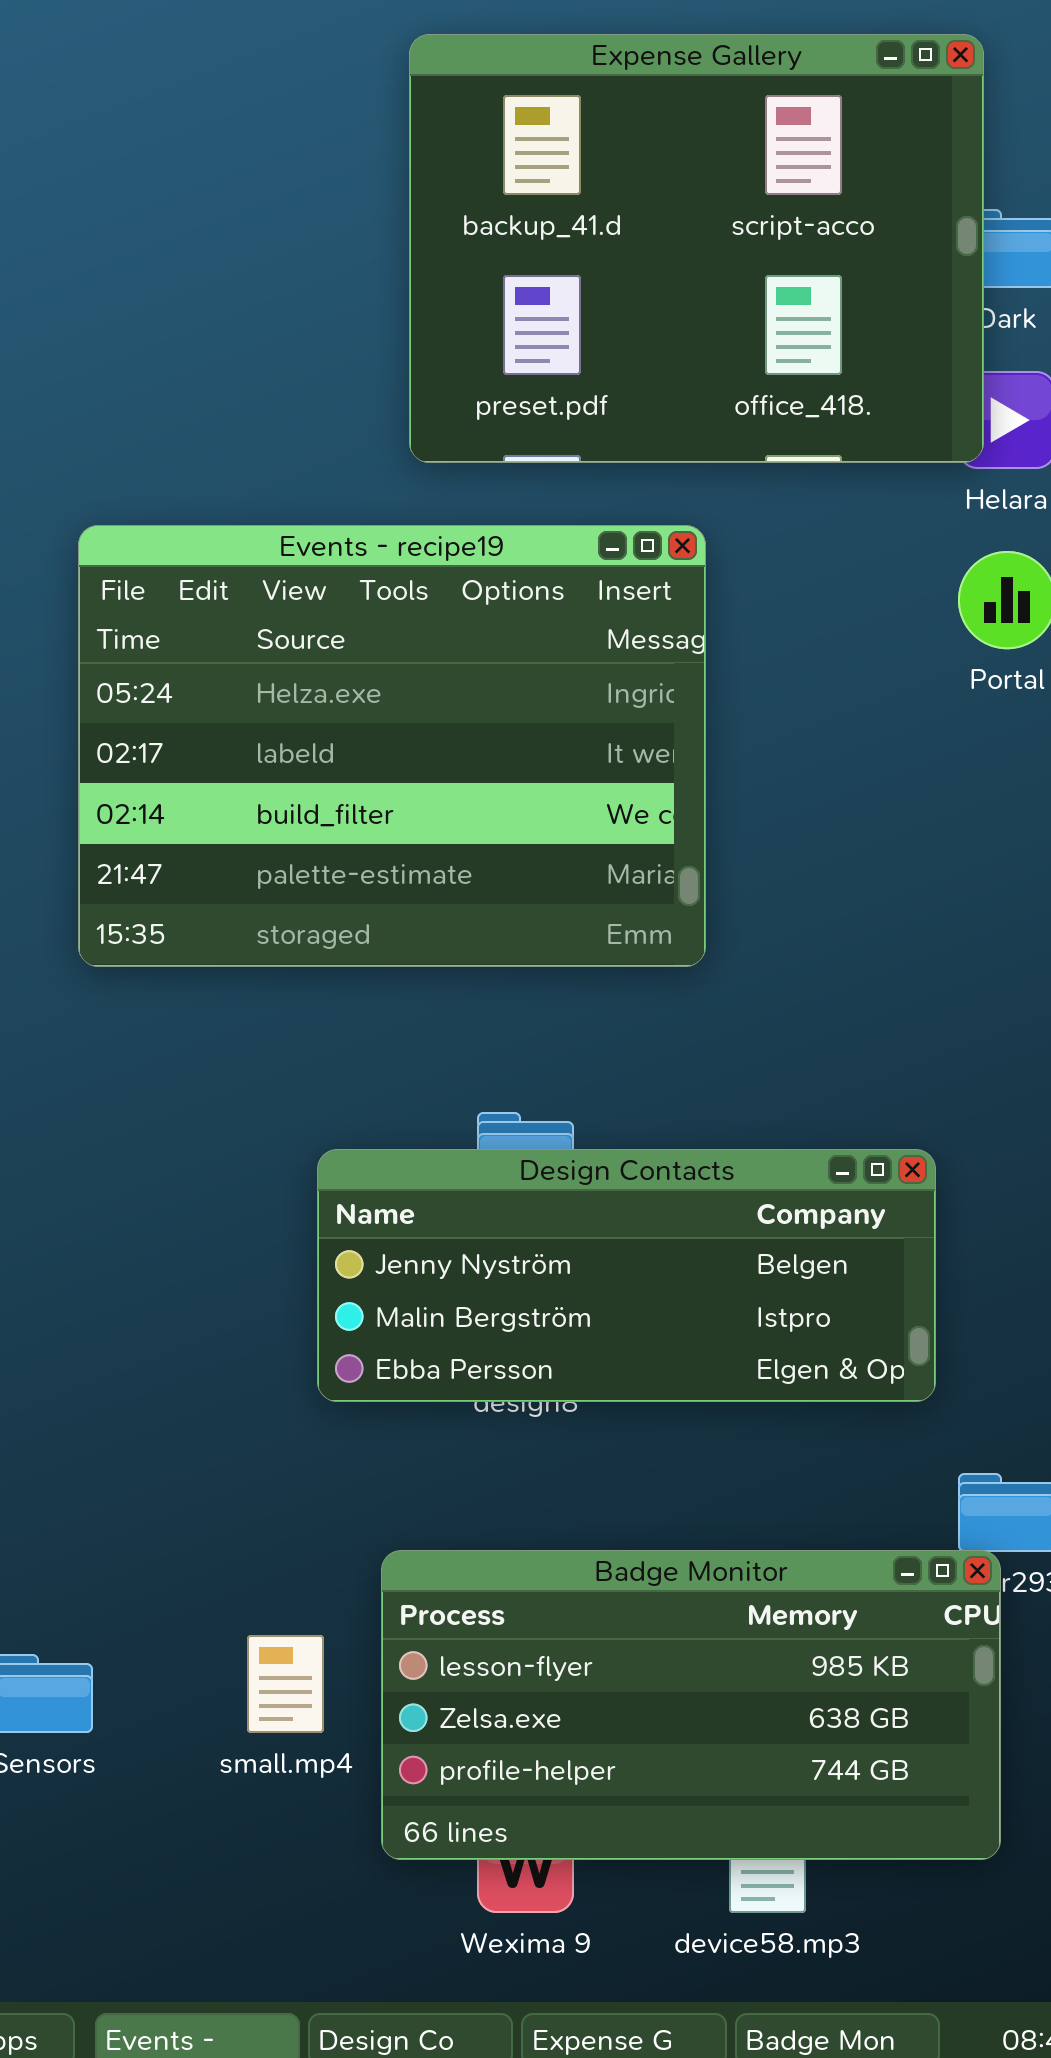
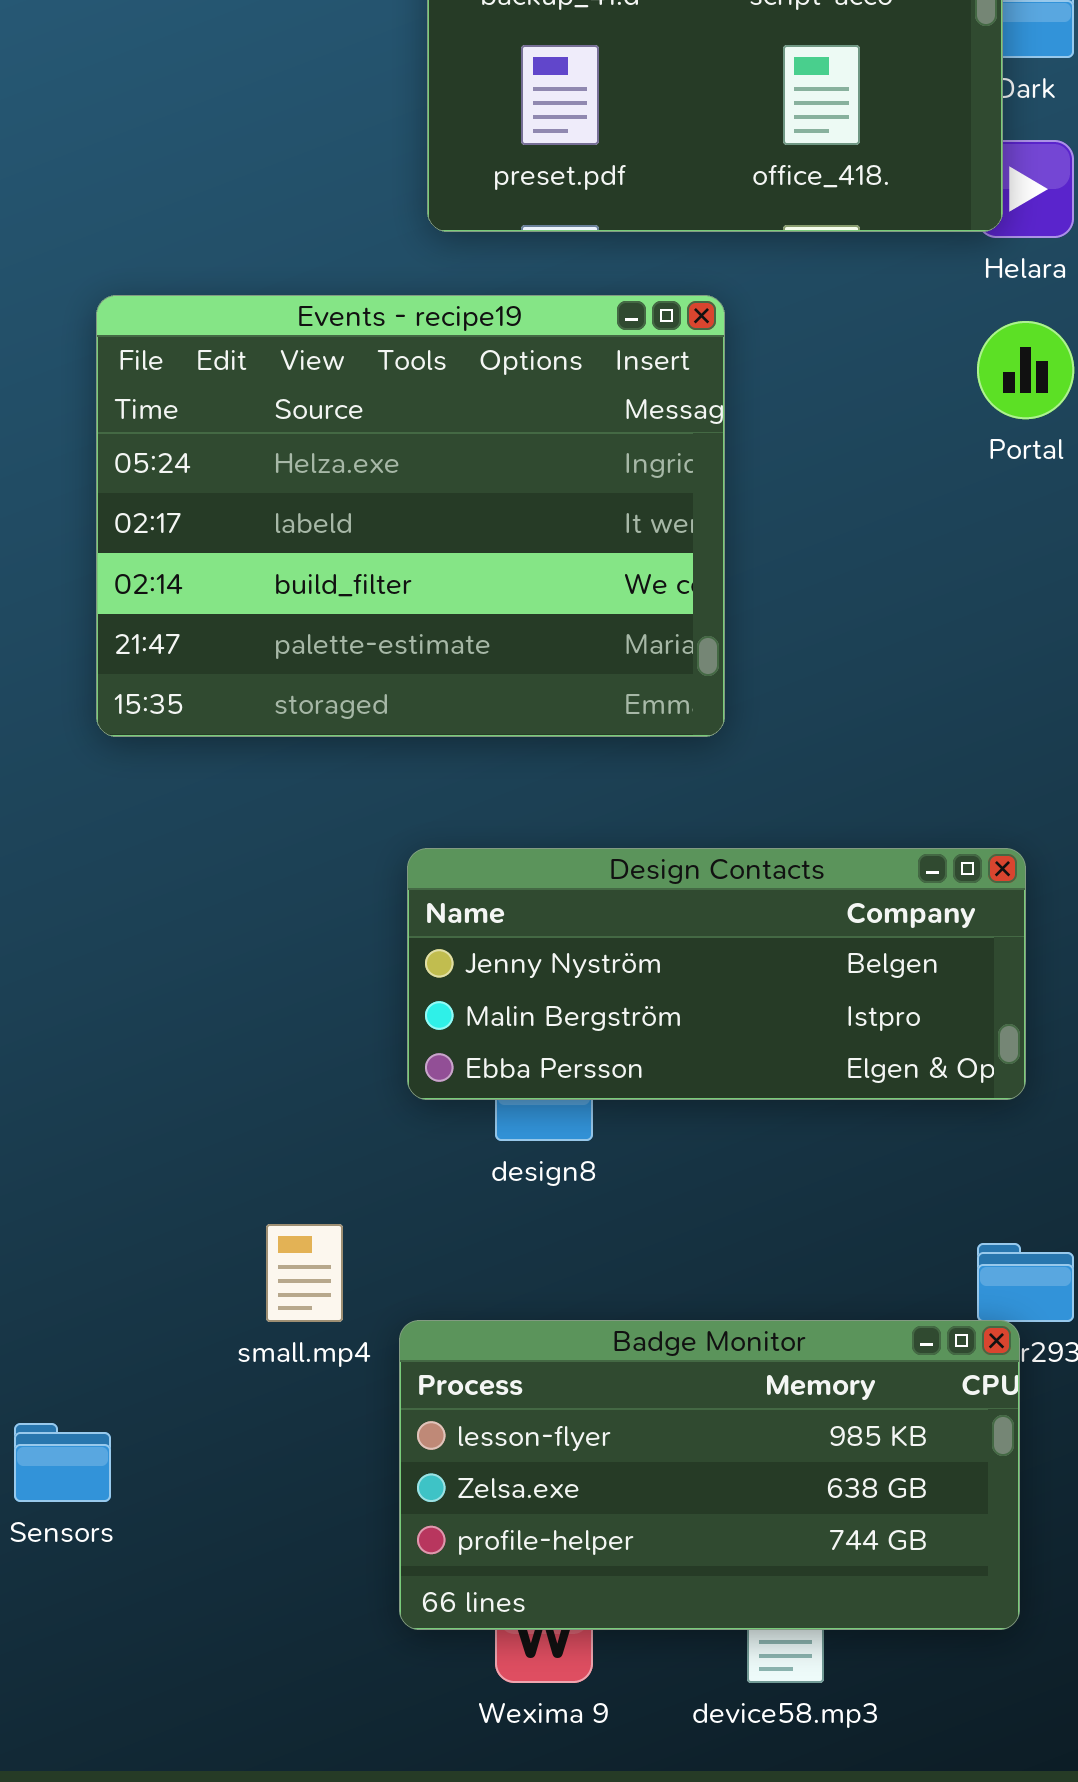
Design Contacts: [317,1149,936,1402] -> [407,848,1026,1100], moved
small.mp4: [247,1635,324,1733] -> [266,1224,343,1322], moved

